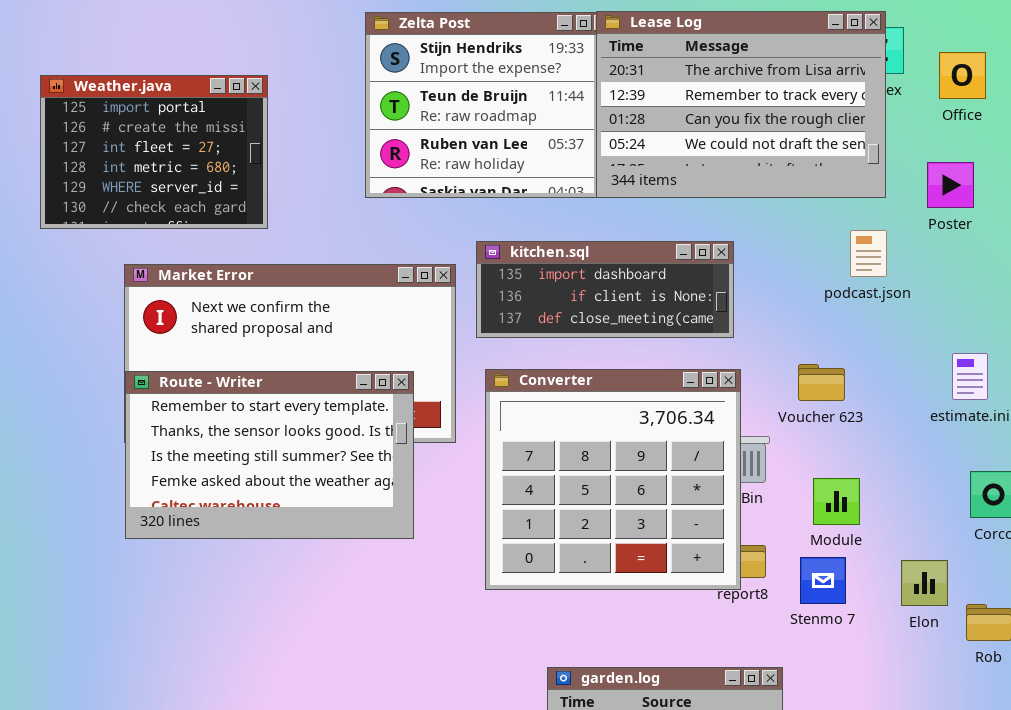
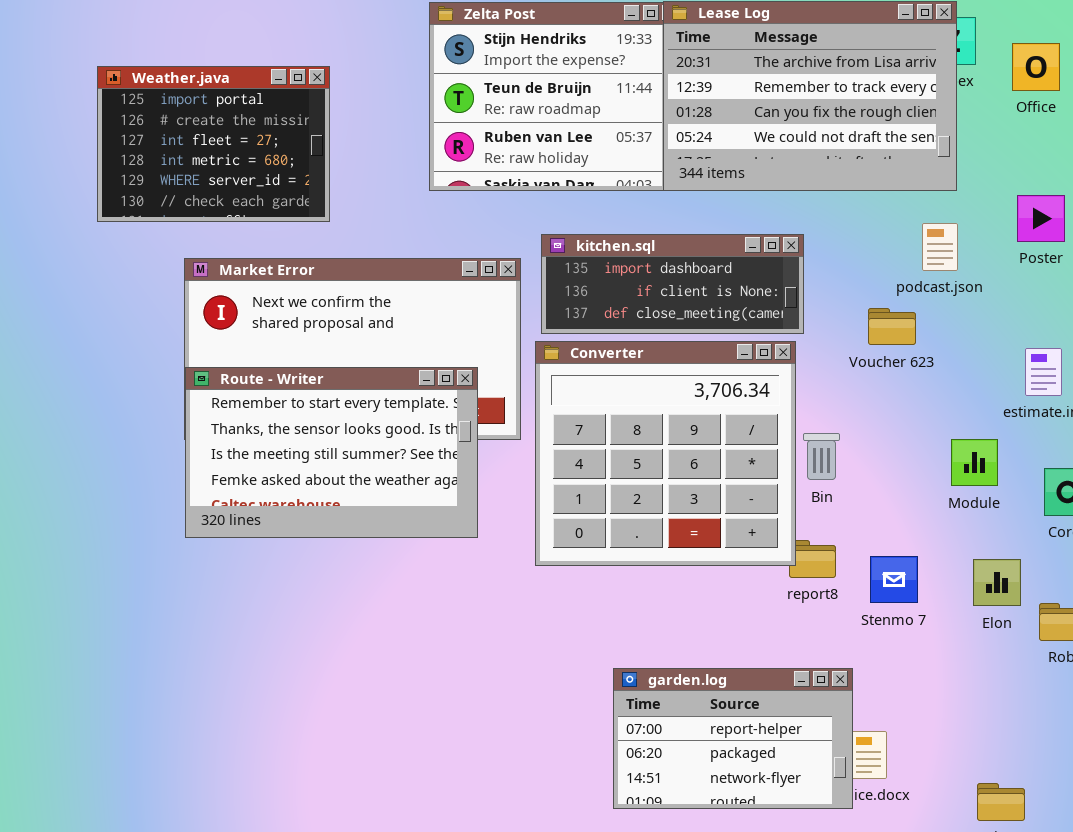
Poster: [927,162,974,208] -> [1017,195,1065,242], moved
Voucher 623: [798,364,845,401] -> [868,308,916,345], moved
Converter: [485,369,741,590] -> [535,341,796,566], moved
Module: [813,478,860,525] -> [951,439,998,486], moved

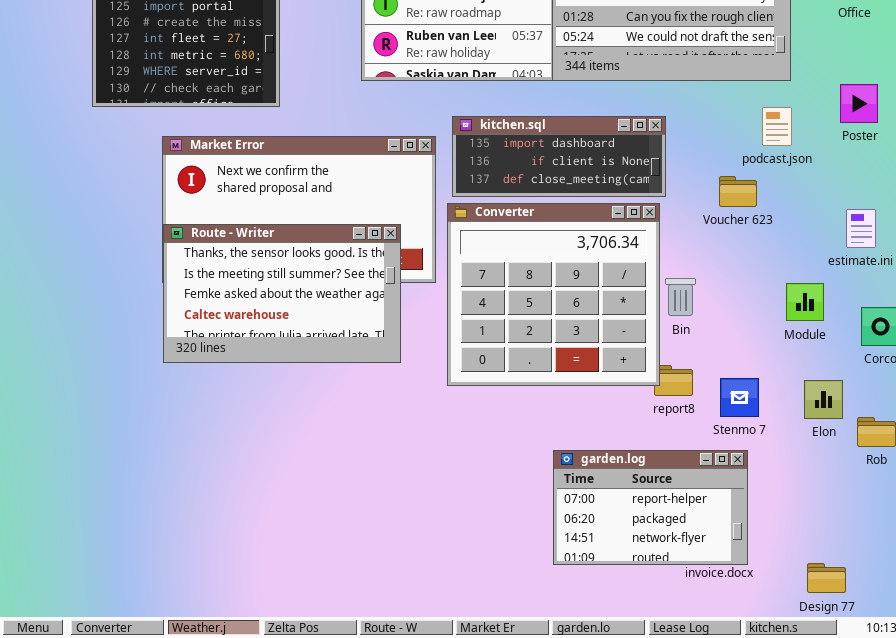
Route - Writer: [185,367,478,538] -> [163,224,401,363], scrolled down 1 row
garden.log: [613,668,853,809] -> [553,450,748,565], moved

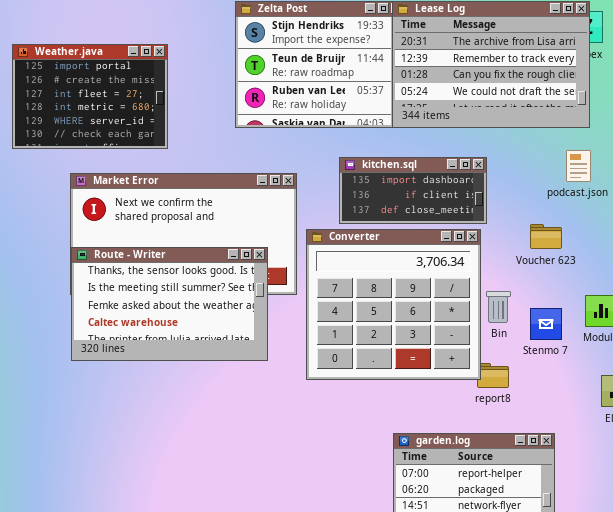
kitchen.sql: [452,116,666,197] -> [339,157,487,224], resized
Voucher 623: [719,176,757,207] -> [530,224,562,249], moved
Stenmo 7: [720,378,759,417] -> [530,308,562,340], moved

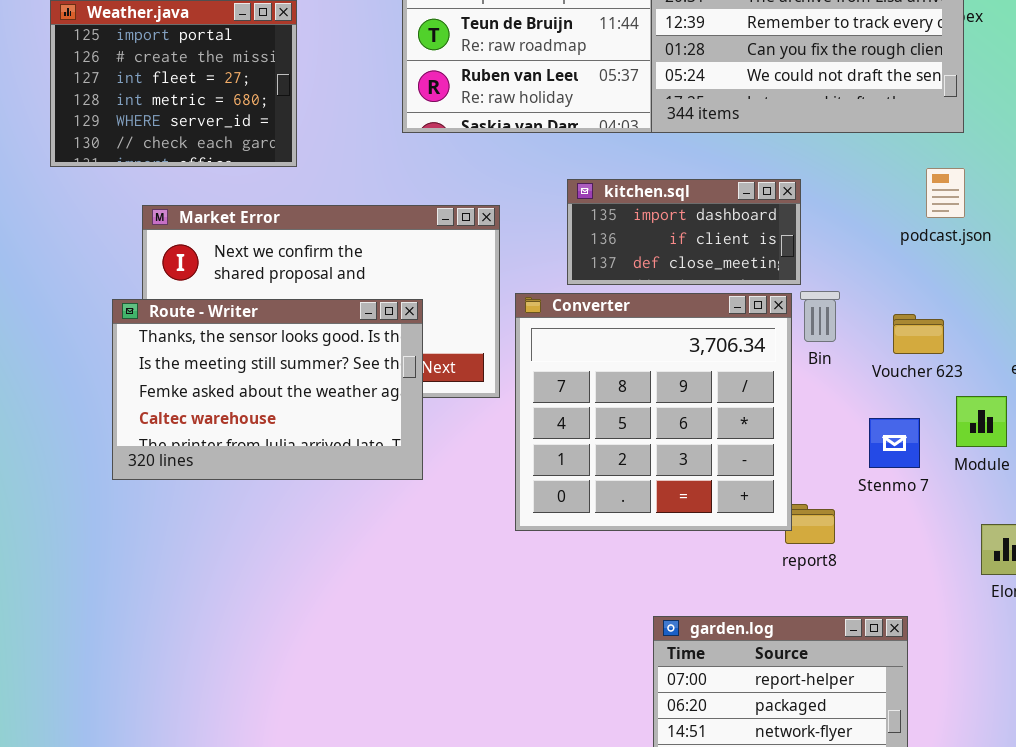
Voucher 623: [530,224,562,249] -> [893,314,944,354], moved
Route - Writer: [71,247,268,361] -> [112,299,423,480], moved
Bin: [486,291,511,323] -> [800,291,840,342], moved

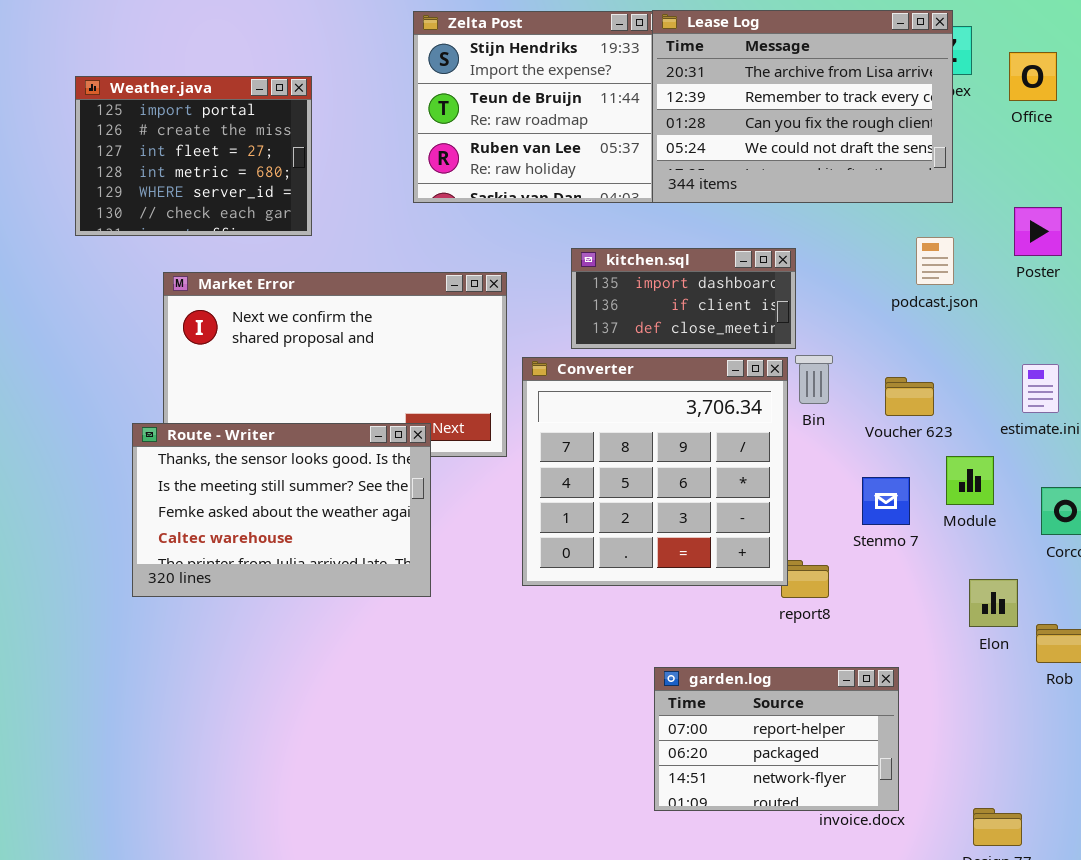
Route - Writer: [112,299,423,480] -> [132,423,431,597], moved

